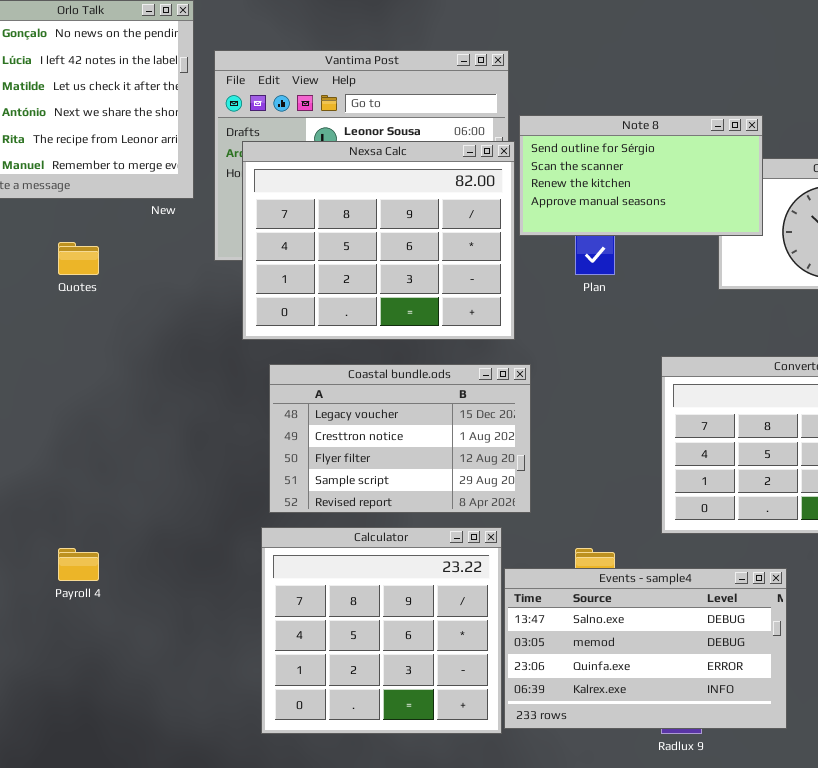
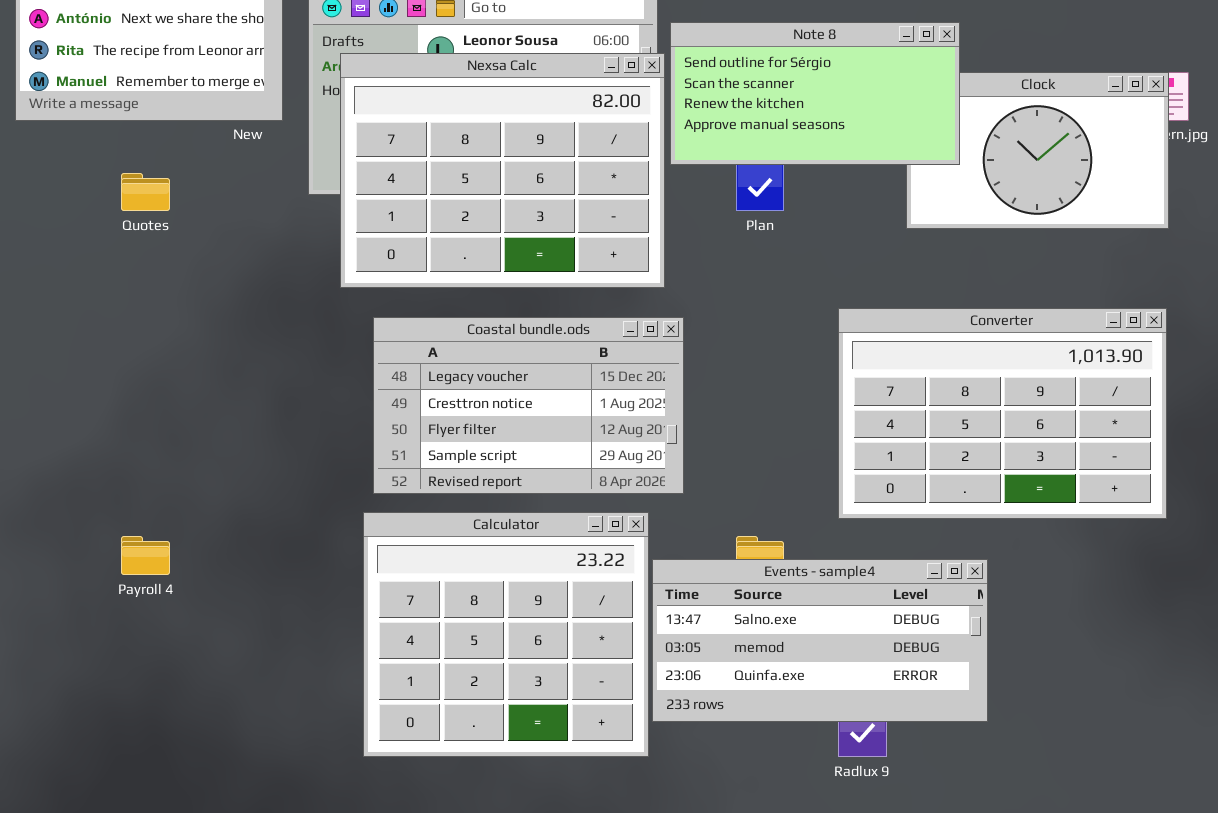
Events - sample4: [504,568,787,729] -> [652,559,988,722], resized

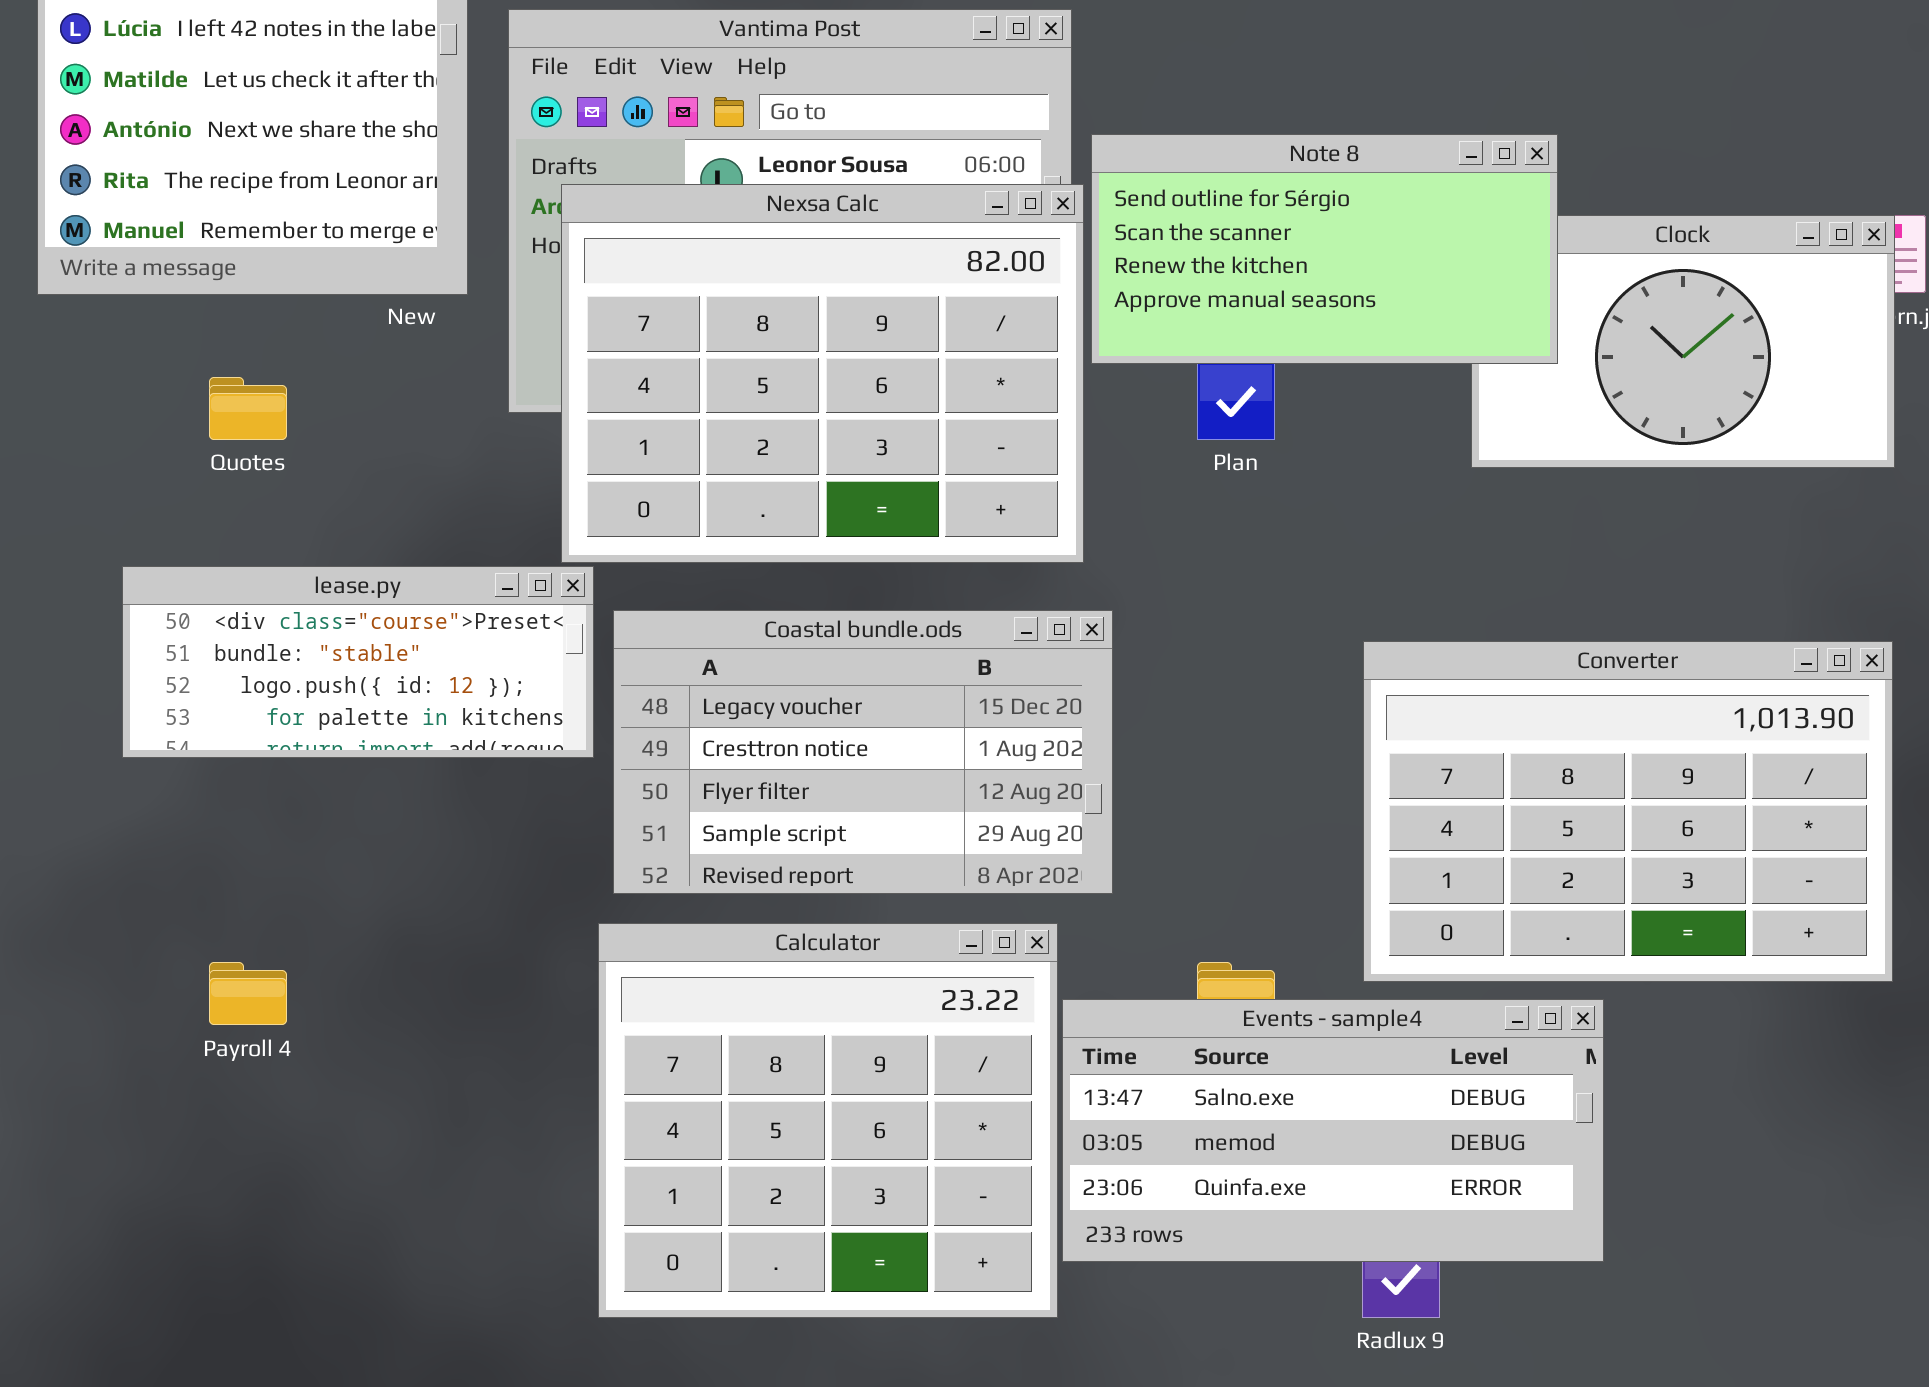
lease.py: none -> [122,566,594,758], opened
Converter: [838,308,1167,519] -> [1363,641,1893,982], moved

